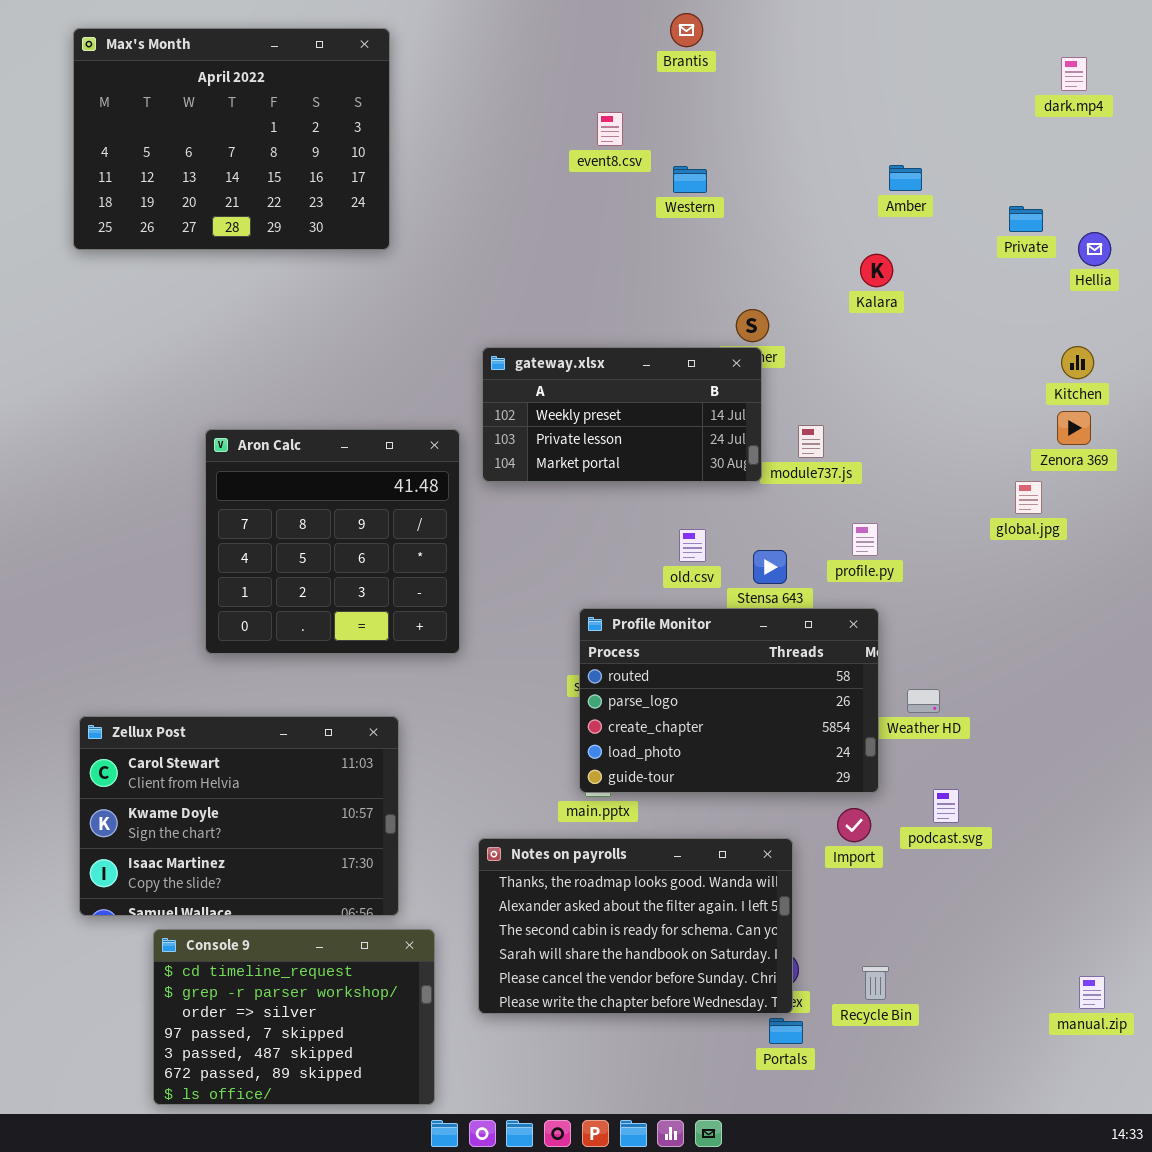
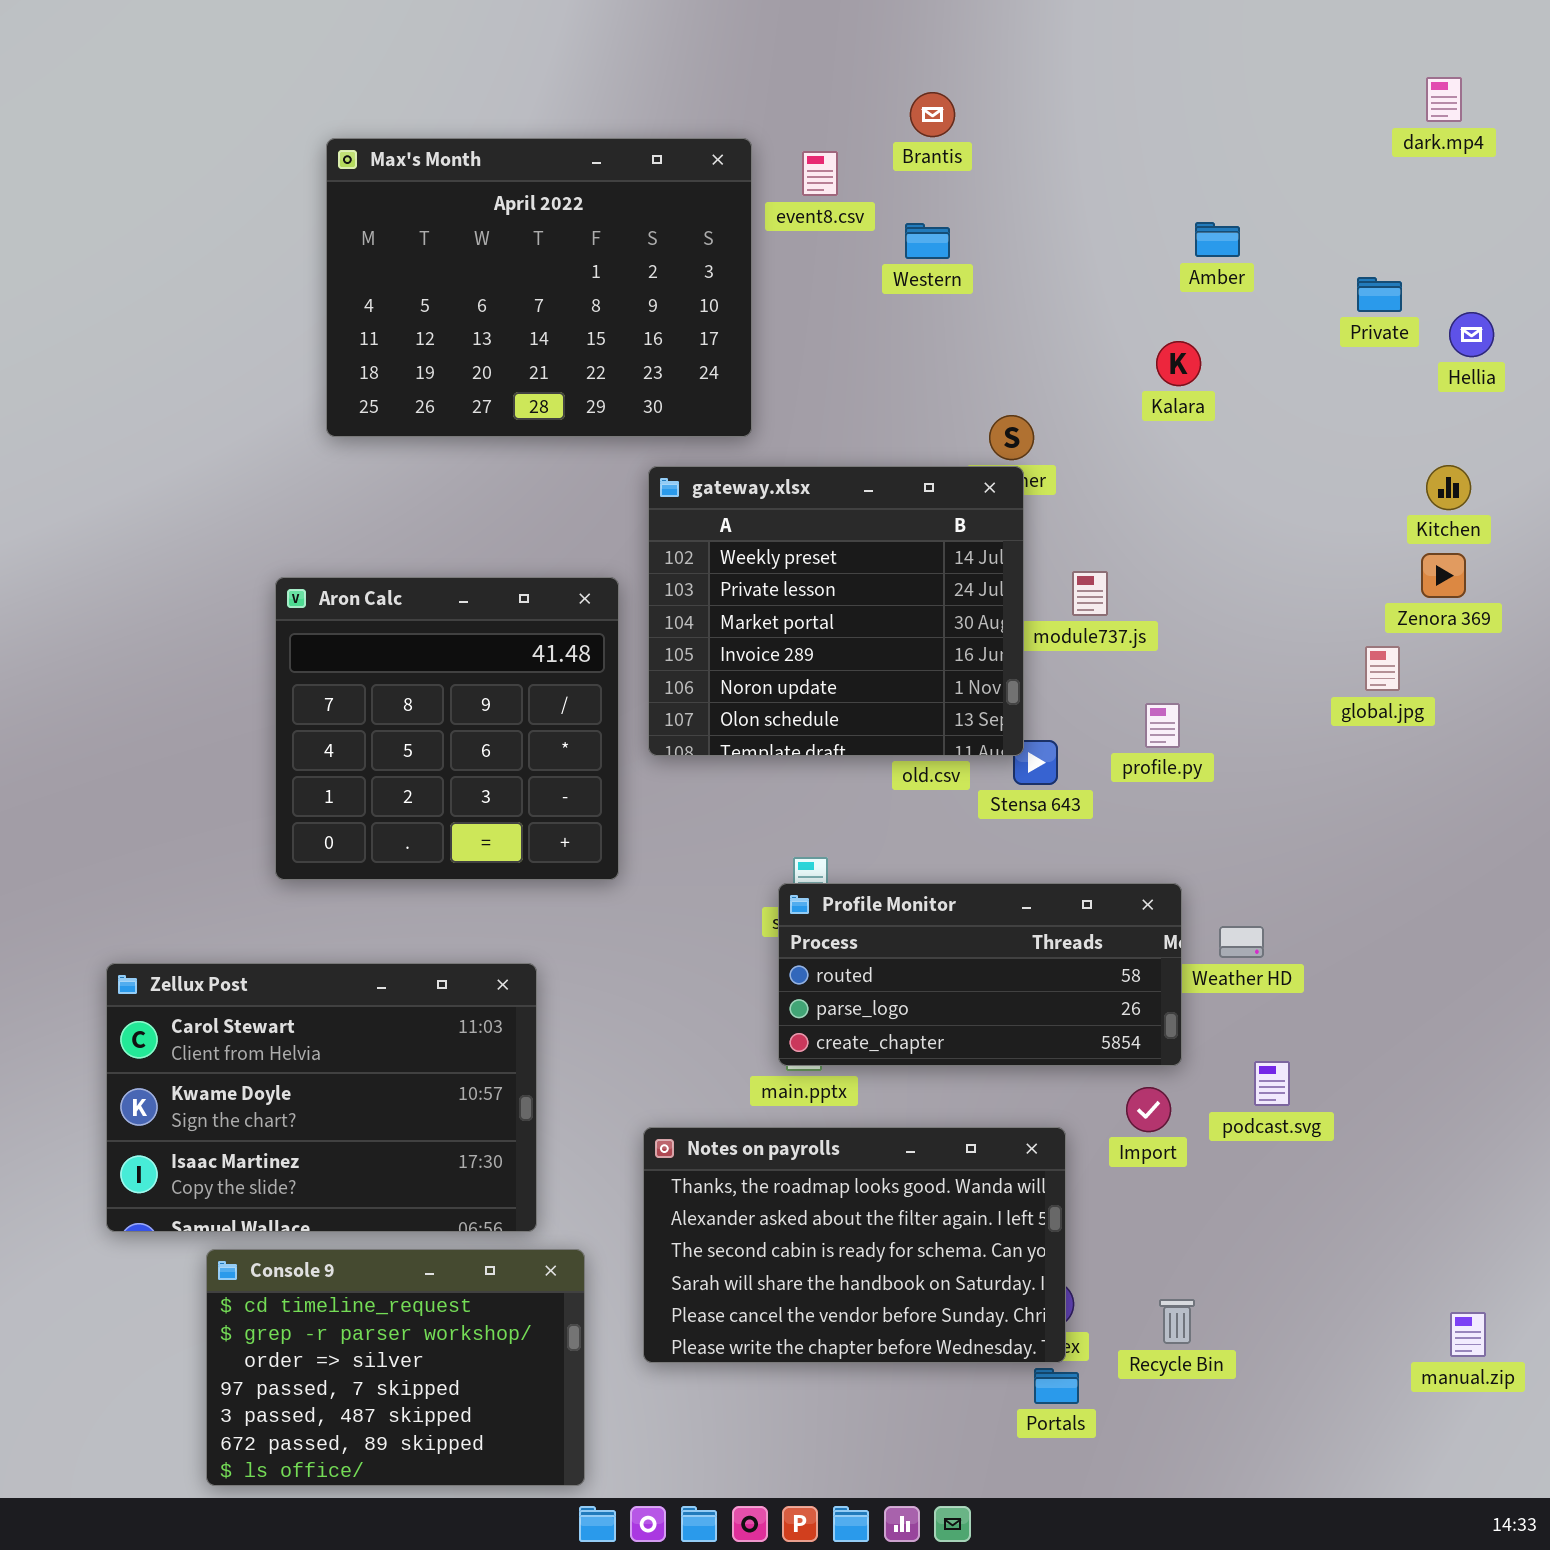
Brantis: [670,13,703,47] -> [910,92,955,137], moved
Max's Month: [73,28,390,250] -> [326,138,752,437], moved
gateway.xlsx: [482,347,762,482] -> [648,466,1024,756], resized
Profile Monitor: [579,608,879,793] -> [778,883,1182,1066], resized

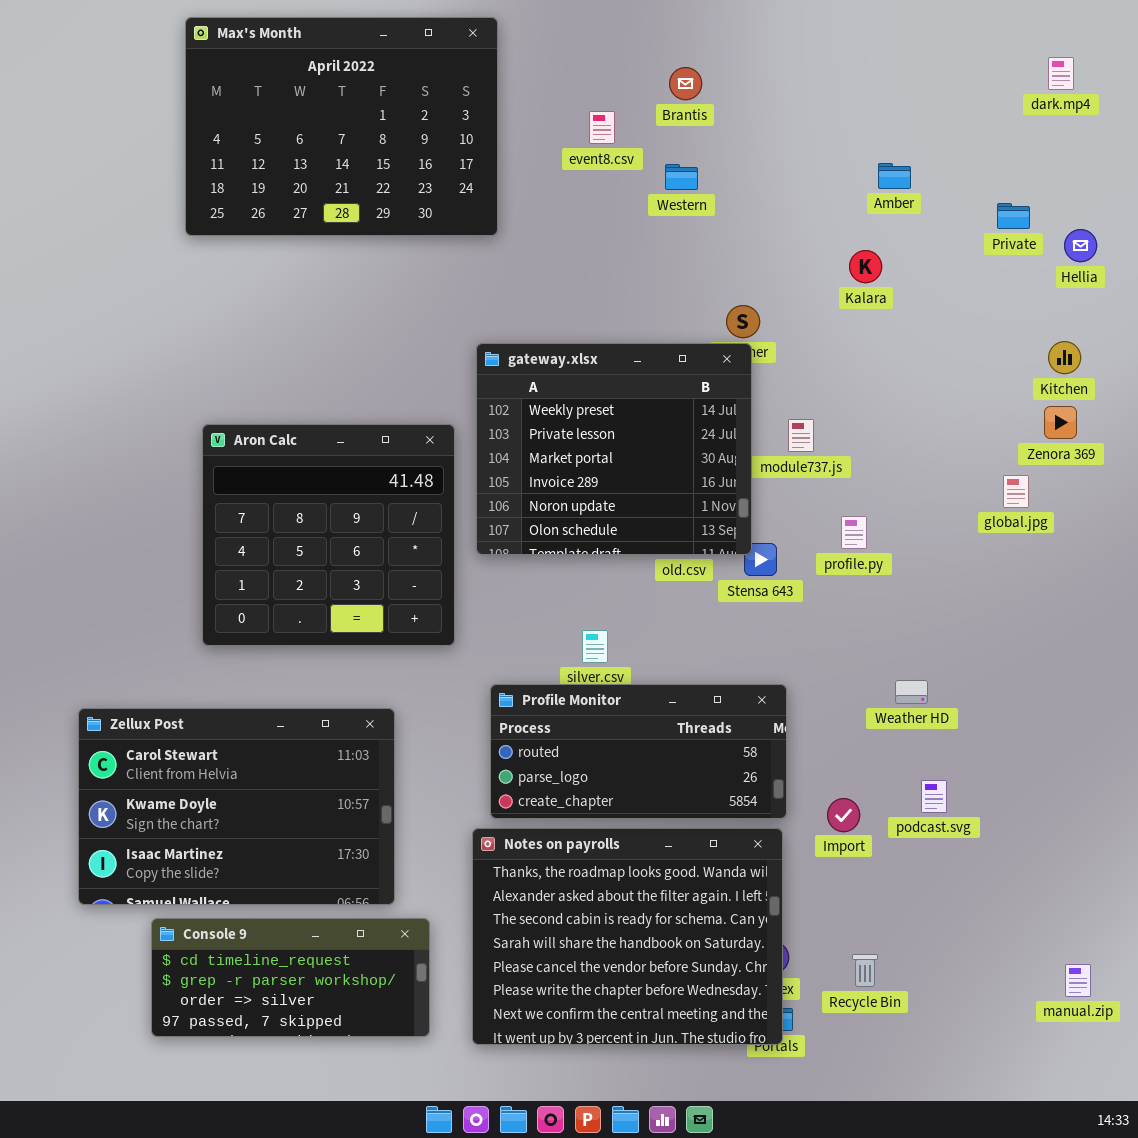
Max's Month: [326,138,752,437] -> [185,17,498,236], moved
Profile Monitor: [778,883,1182,1066] -> [490,684,787,819], moved
Notes on payrolls: [643,1127,1066,1363] -> [472,828,783,1045], resized
Console 9: [206,1249,585,1486] -> [151,918,430,1037], resized

